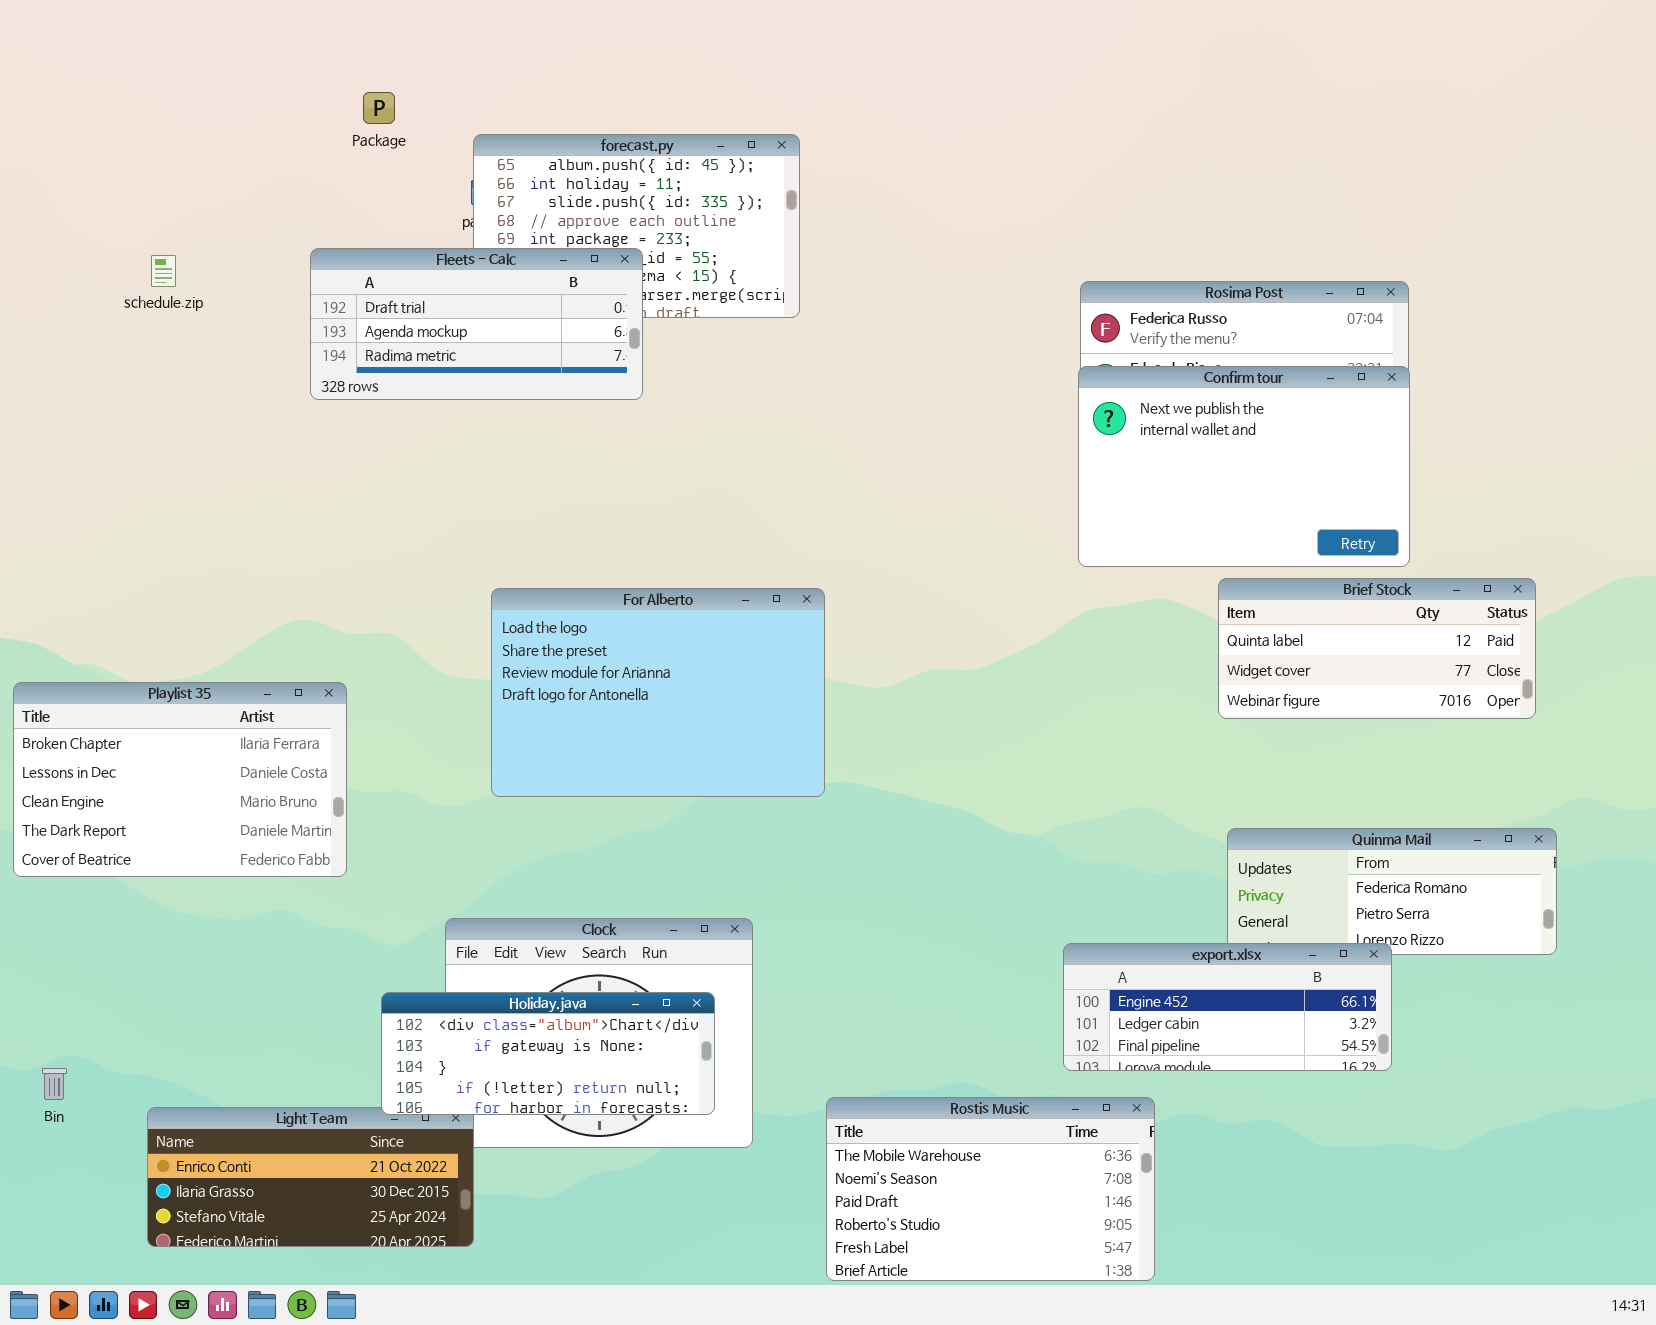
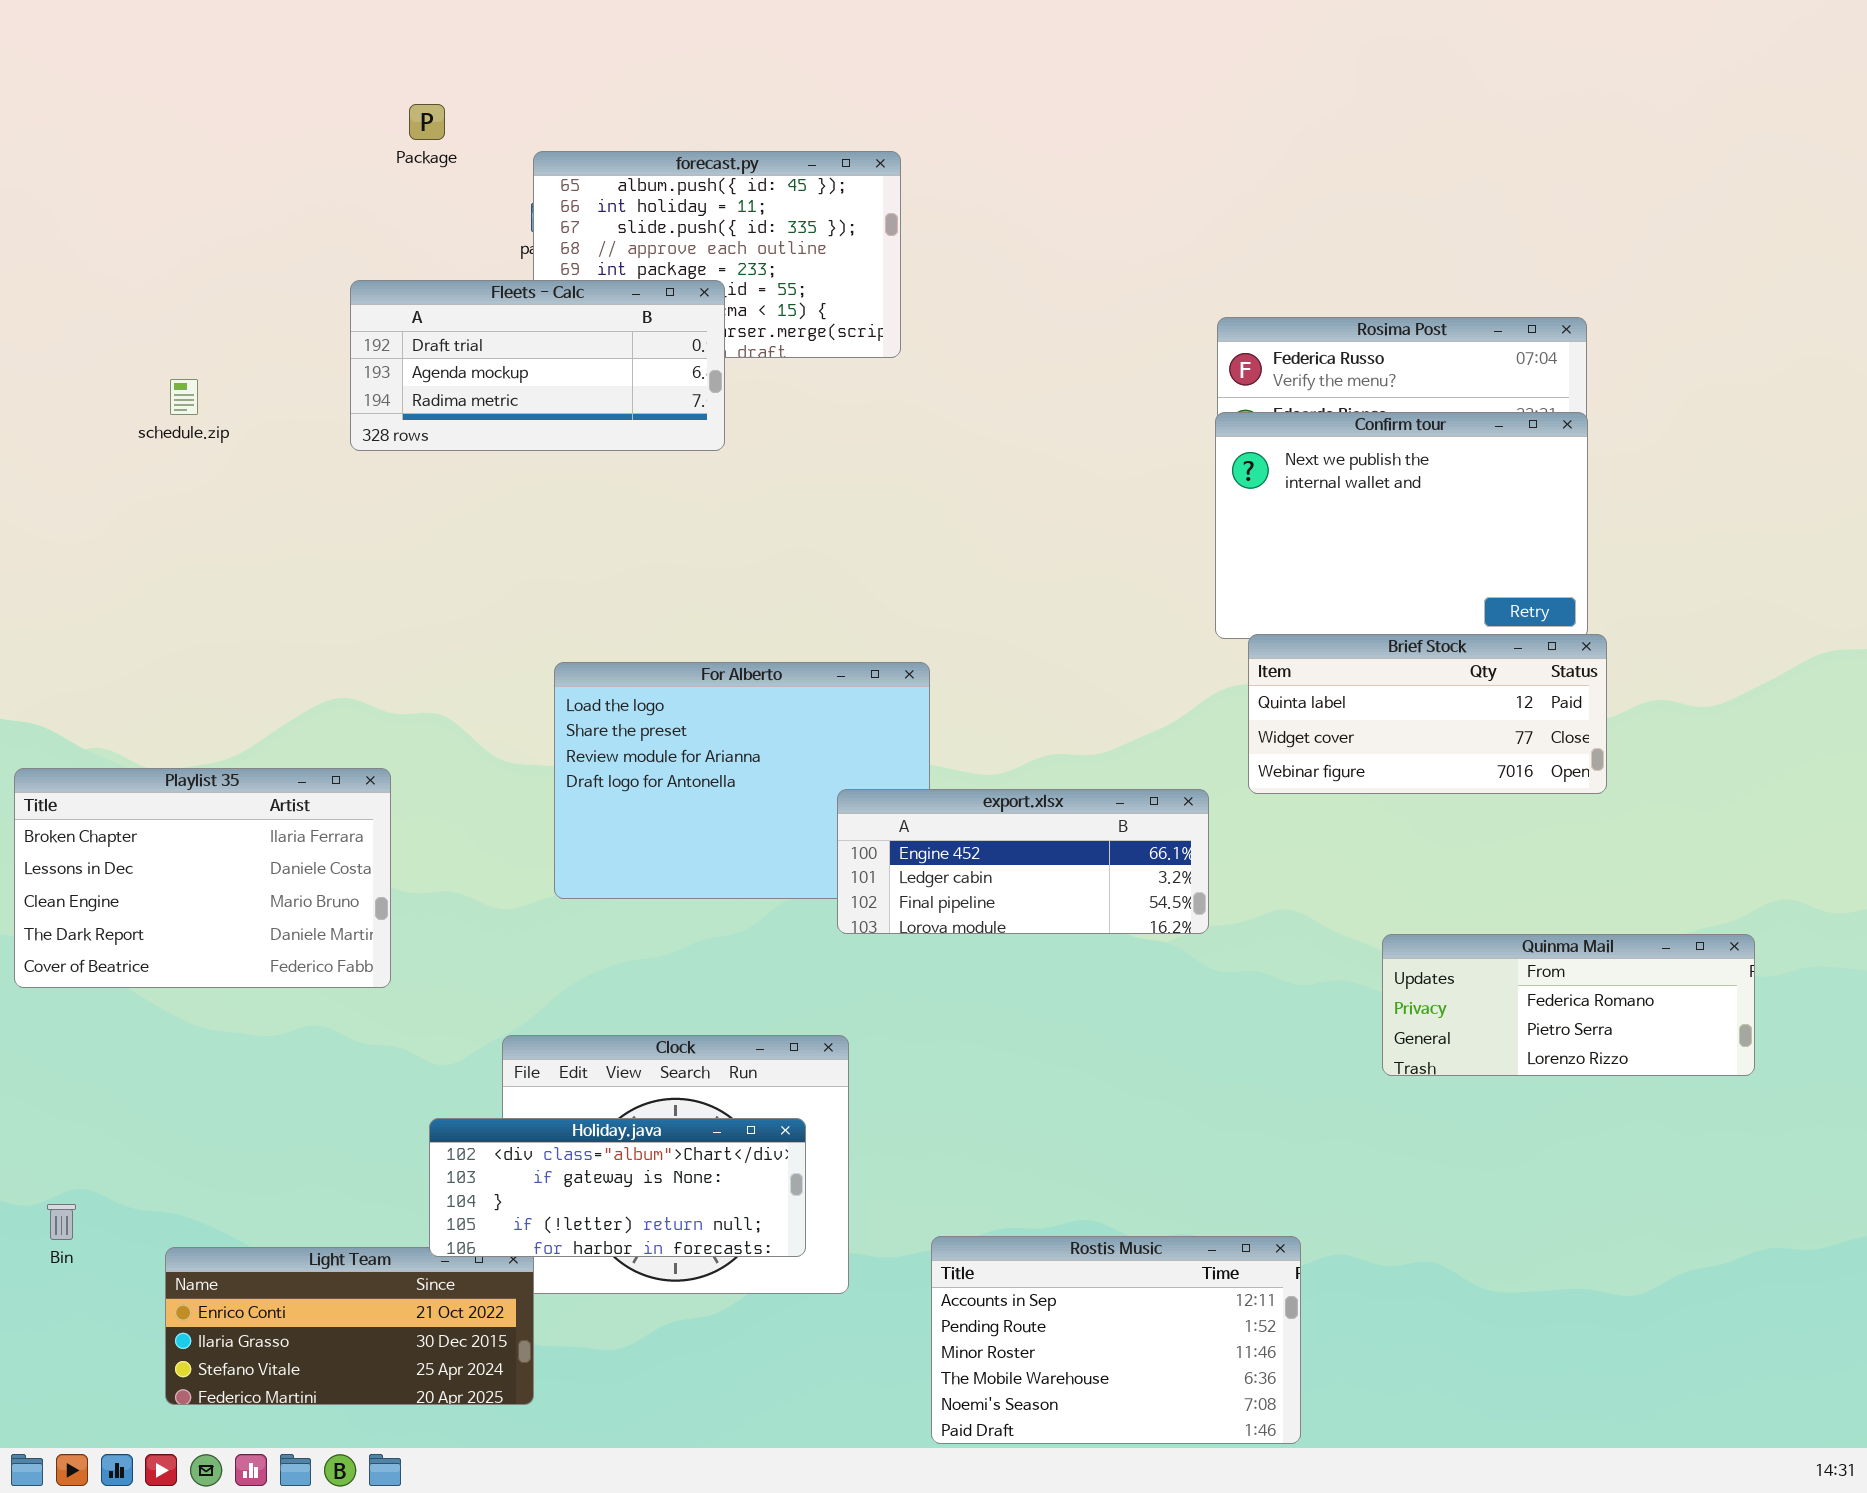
schedule.zip: [151,255,176,287] -> [170,379,198,415], moved
Brief Stock: [1218,578,1536,719] -> [1248,634,1607,794], moved
export.xlsx: [1063,943,1392,1071] -> [837,789,1209,934], moved
Rostis Music: [826,1097,1155,1281] -> [931,1236,1301,1444], scrolled up 3 rows

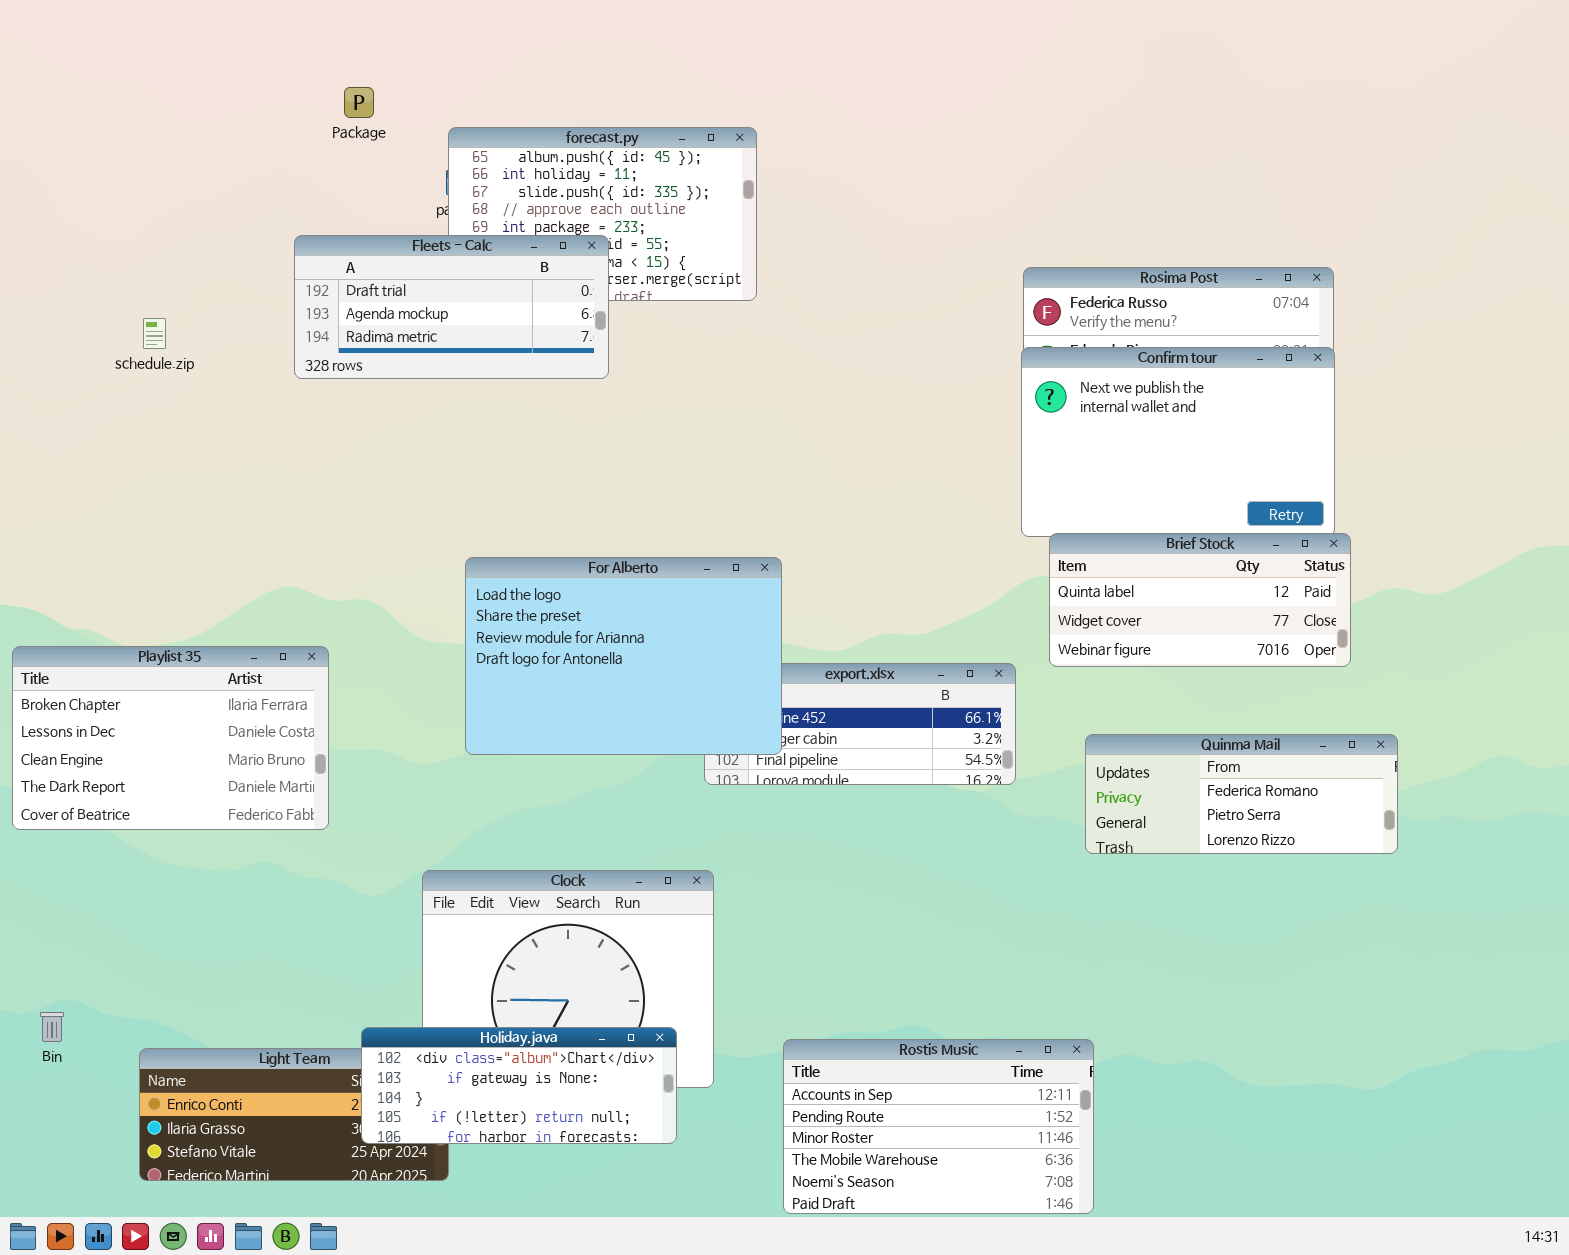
For Alberto: [554,662,930,899] -> [465,557,782,755], raised
Quinma Mail: [1382,934,1755,1076] -> [1085,734,1398,854], moved
Holiday.java: [429,1118,806,1257] -> [361,1027,677,1144], moved

